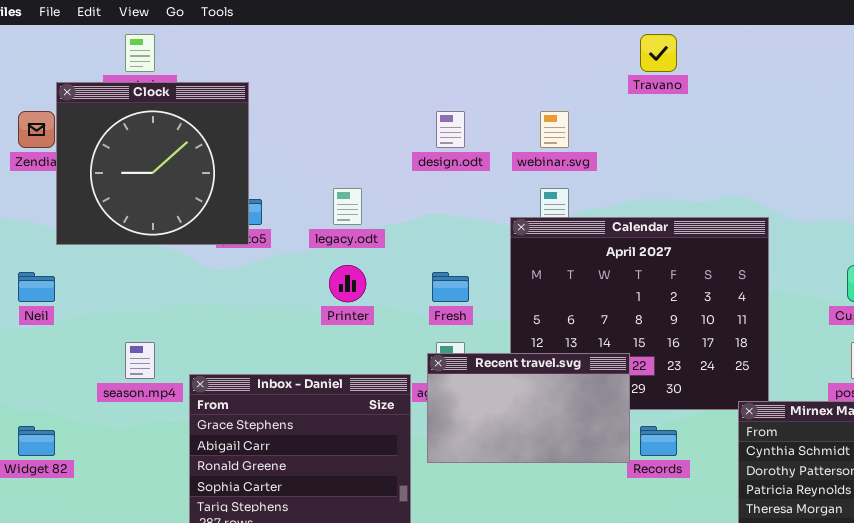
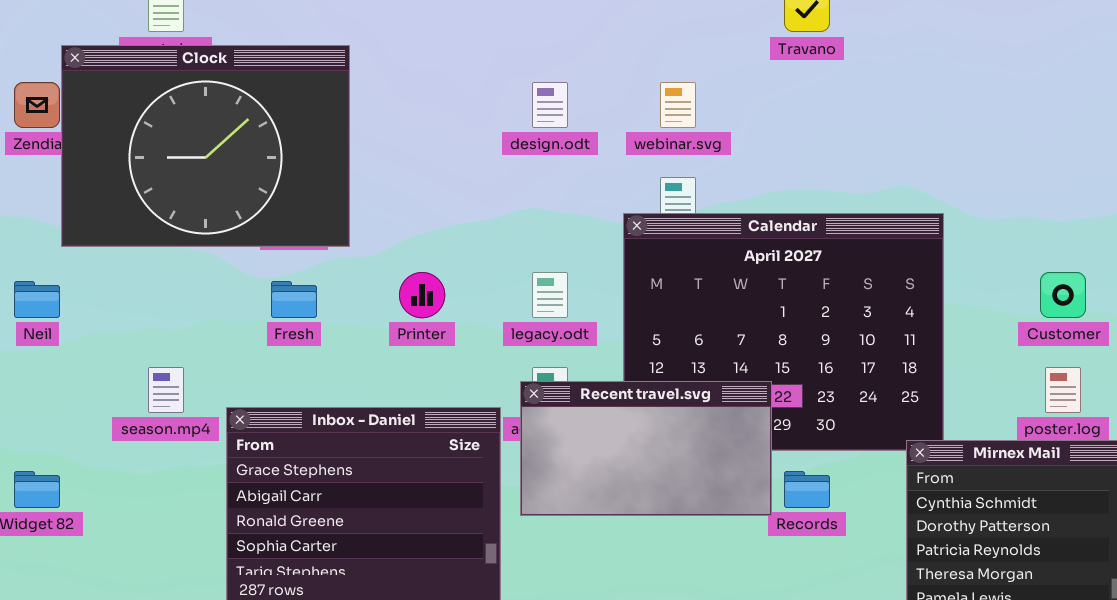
Clock: [56,82,249,245] -> [61,45,350,247], resized
legacy.odt: [333,188,362,225] -> [532,272,568,318], moved
Fresh: [432,272,469,302] -> [271,281,317,318], moved

